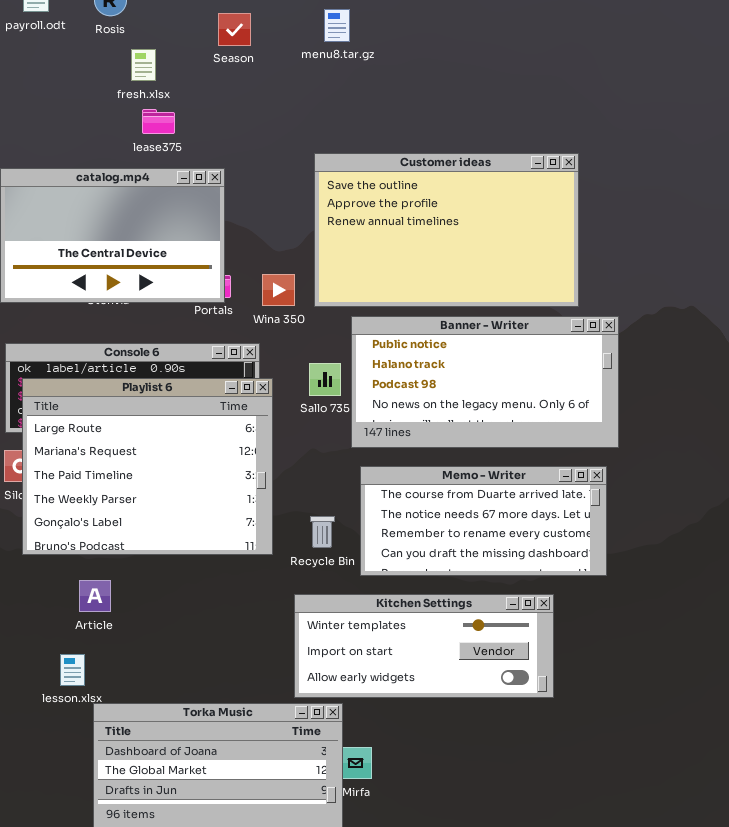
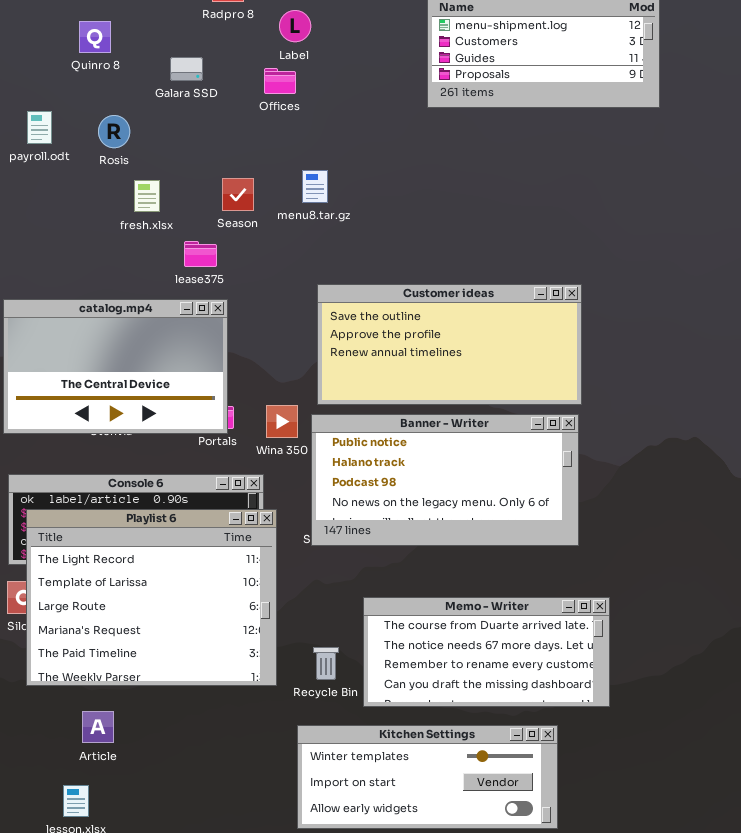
menu8.tar.gz: [324,9,350,42] -> [302,170,328,203], moved
Season: [218,13,251,46] -> [222,178,254,211], moved
lease375: [142,109,175,134] -> [184,241,217,267], moved
Customer ideas: [314,153,579,307] -> [317,284,582,405], resized
Banner - Writer: [351,316,619,448] -> [311,414,579,546], moved
Playlist 6: [22,378,273,555] -> [26,509,277,686], scrolled up 2 rows

